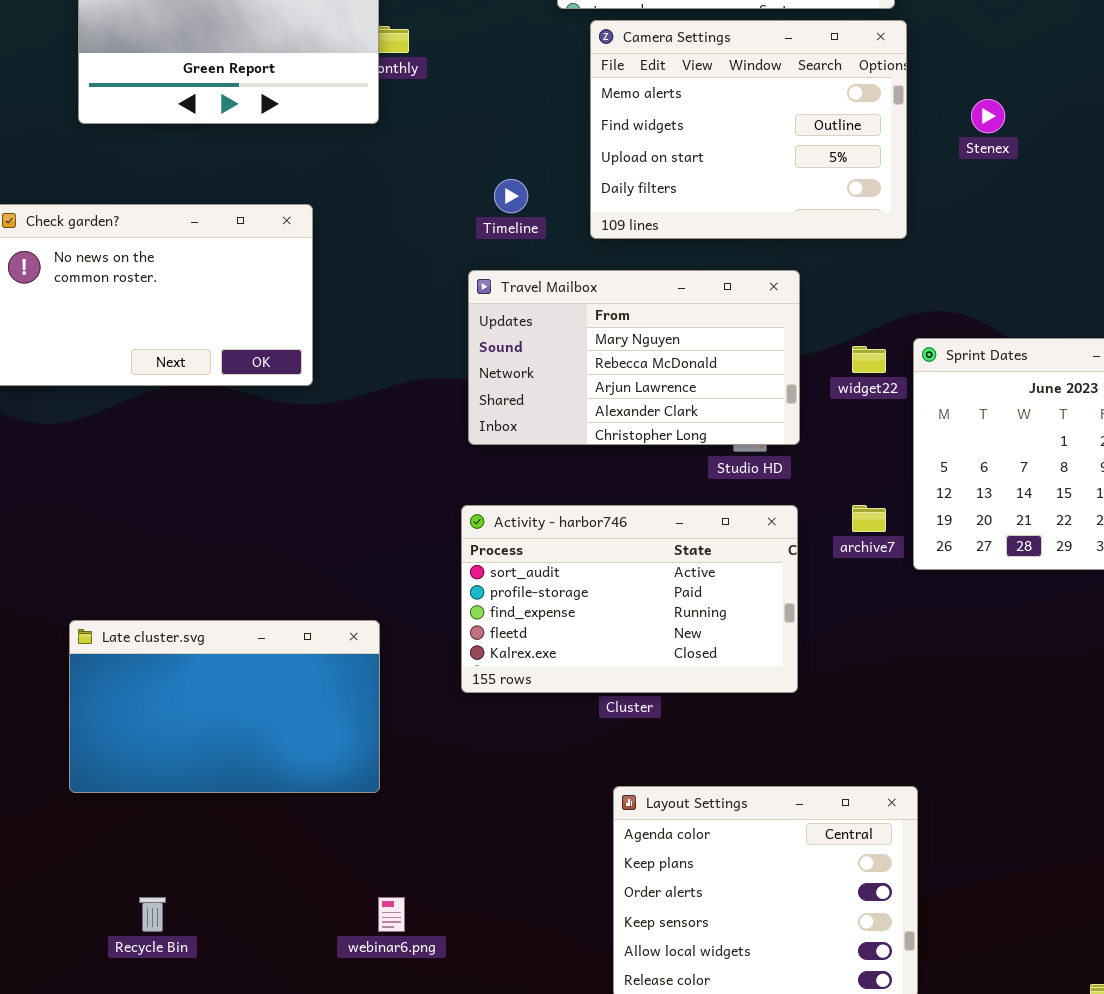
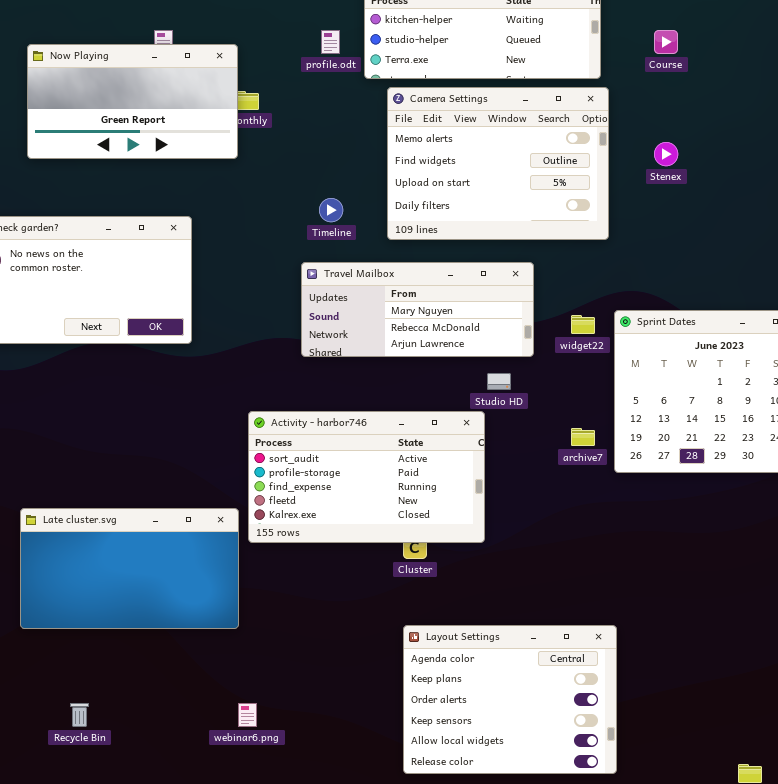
Travel Mailbox: [468,270,800,445] -> [301,262,534,357], resized
Activity - harbor746: [461,505,798,693] -> [248,411,485,543], moved

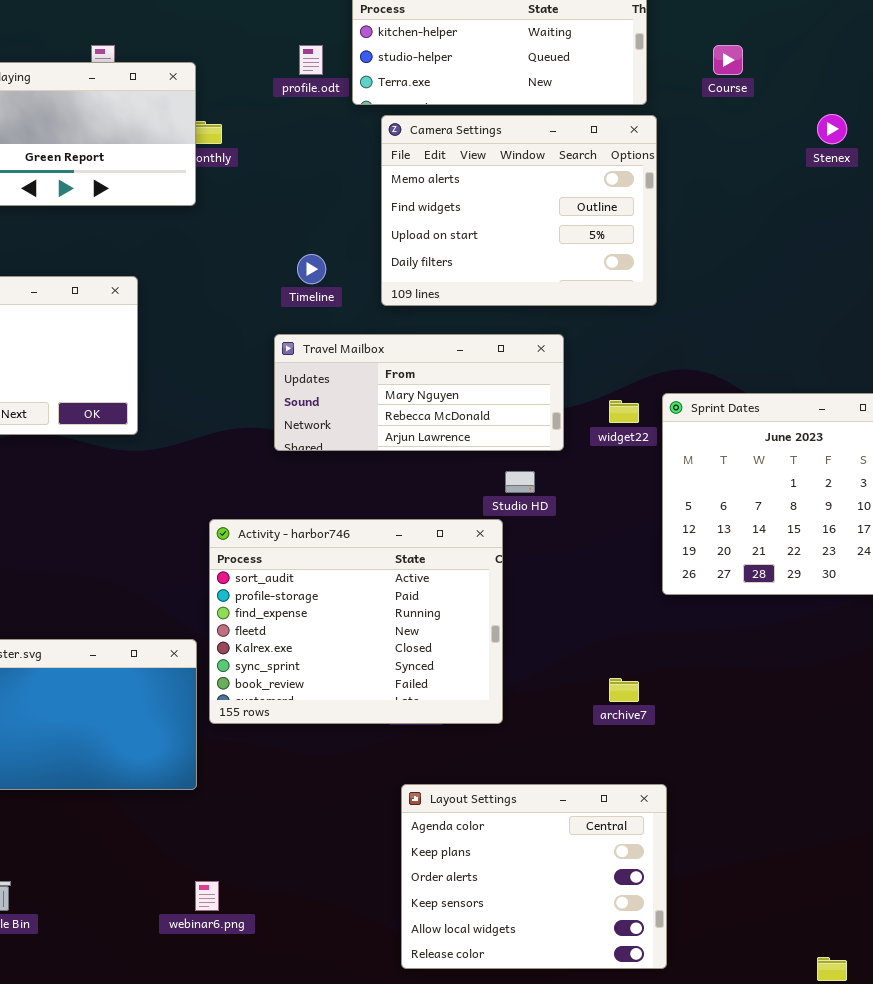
Stenex: [654,142,678,166] -> [817,114,847,144], moved
Activity - harbor746: [248,411,485,543] -> [209,519,503,724], resized
archive7: [571,428,595,446] -> [609,678,639,702], moved

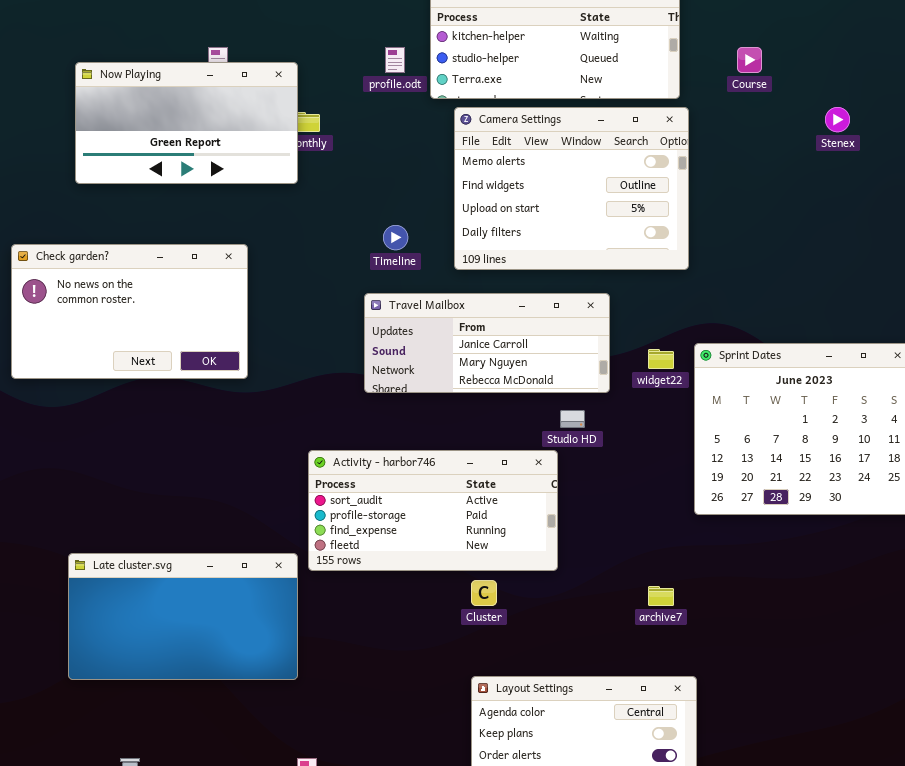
Travel Mailbox: [274,334,564,451] -> [364,293,610,393], scrolled up 1 row
Activity - harbor746: [209,519,503,724] -> [308,450,558,571], resized

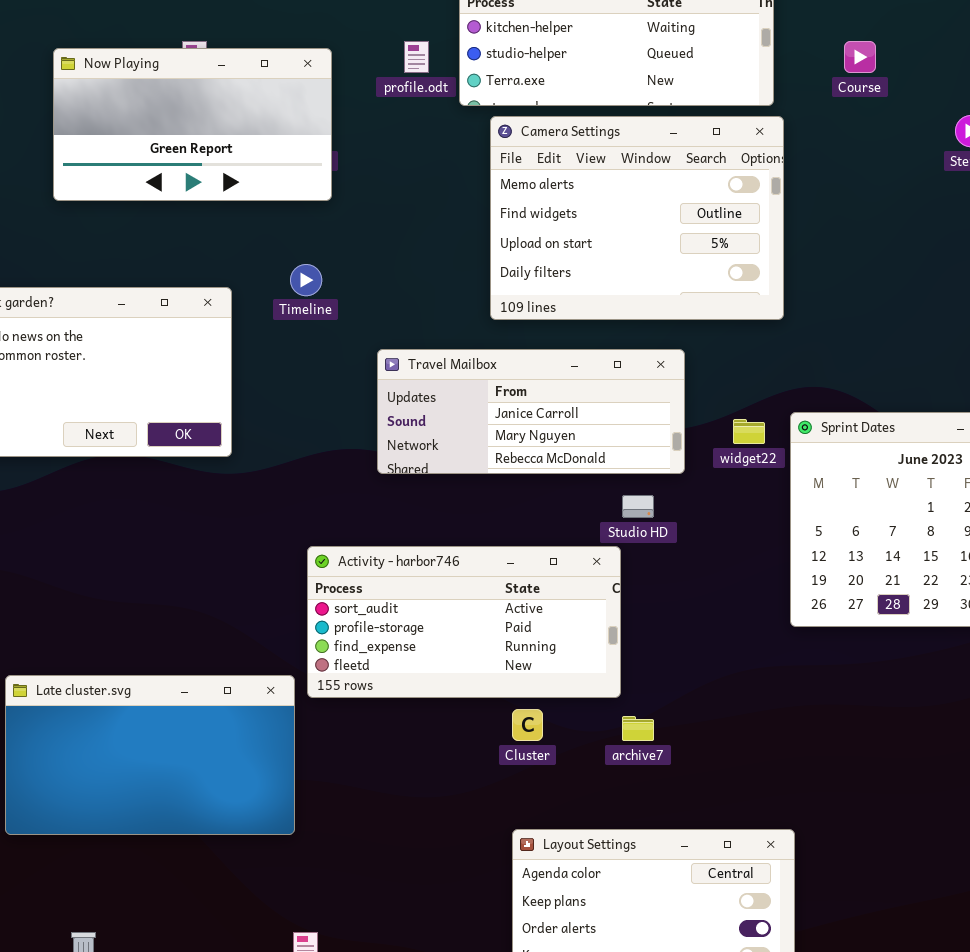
Now Playing: [75,62,298,184] -> [53,48,332,201], moved
Timeline: [383,225,408,250] -> [290,264,322,296], moved
archive7: [648,586,674,606] -> [622,716,654,741], moved

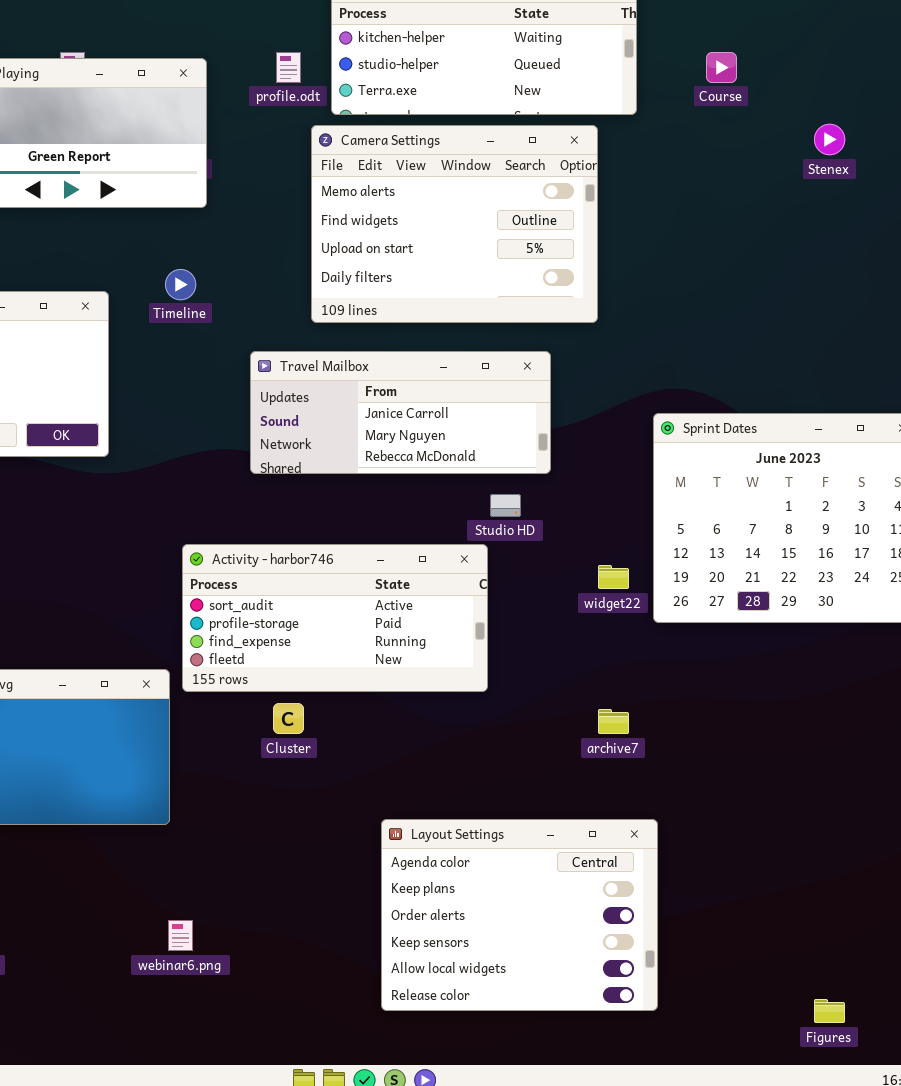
Camera Settings: [490,116,784,320] -> [311,125,598,323], moved
widget22: [733,419,765,444] -> [598,565,629,589], moved
Cluster: [512,709,543,741] -> [273,703,304,734], moved
archive7: [622,716,654,741] -> [598,709,629,734], moved

